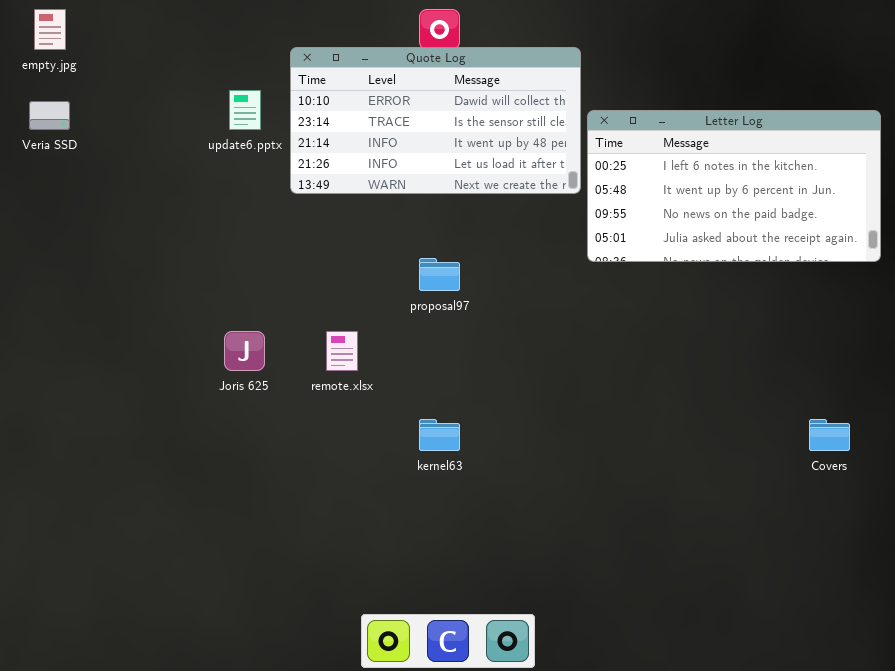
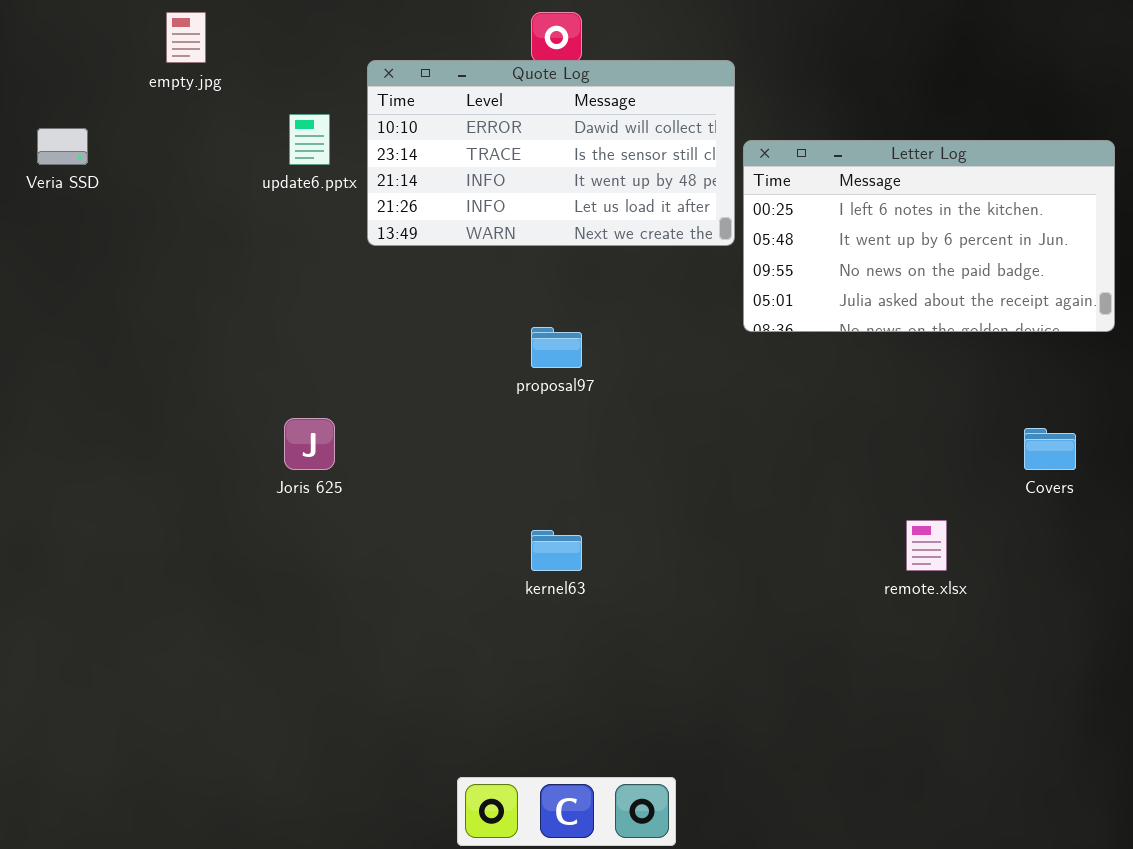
empty.jpg: [34,9,66,50] -> [166,12,206,63], moved
remote.xlsx: [326,331,358,371] -> [906,520,947,571], moved
Covers: [809,419,850,451] -> [1024,428,1076,470], moved

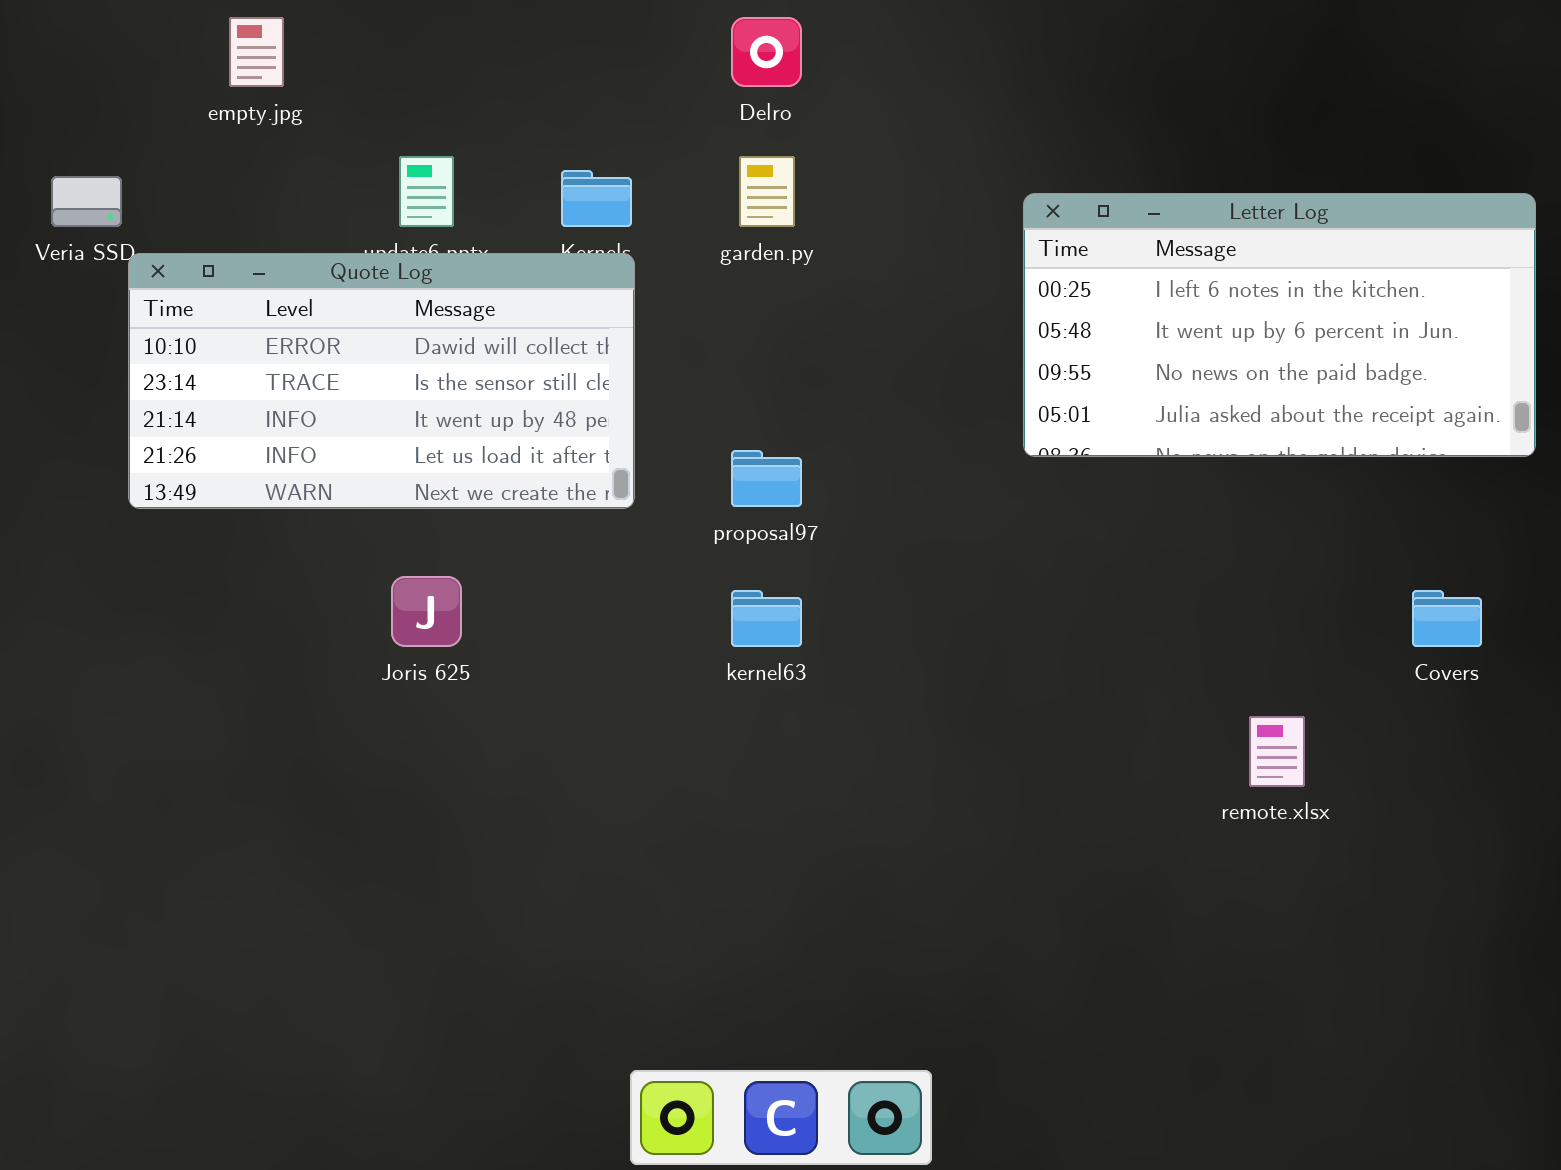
Quote Log: [367,60,735,246] -> [128,253,635,509], moved
kernel63: [531,530,582,571] -> [731,590,802,647], moved

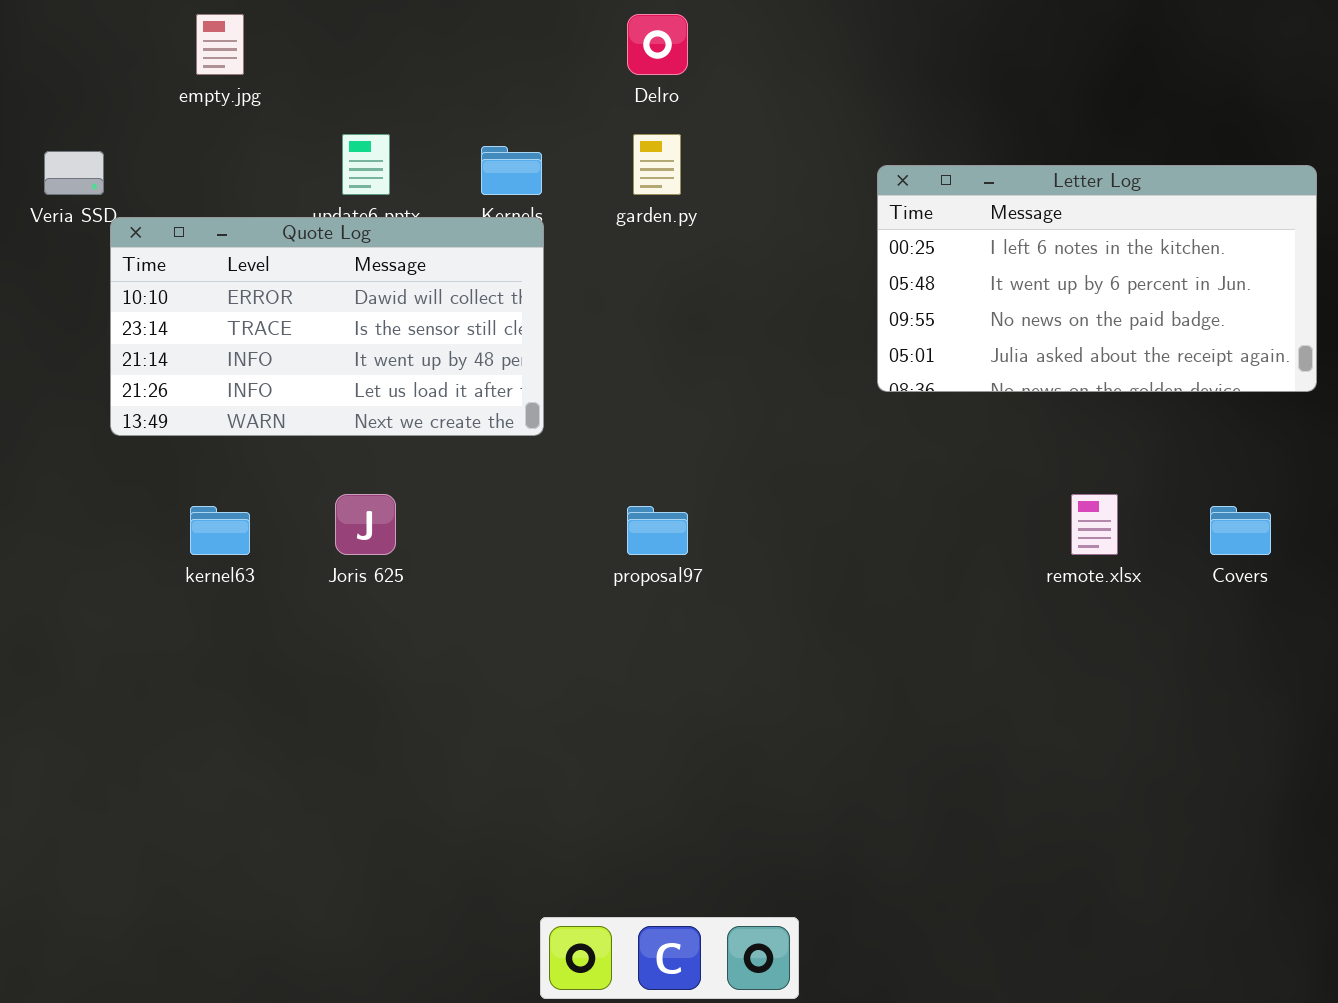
proposal97: [731,450,802,507] -> [627,506,688,555], moved
kernel63: [731,590,802,647] -> [190,506,250,555], moved
remote.xlsx: [1249,716,1305,787] -> [1071,494,1118,555], moved

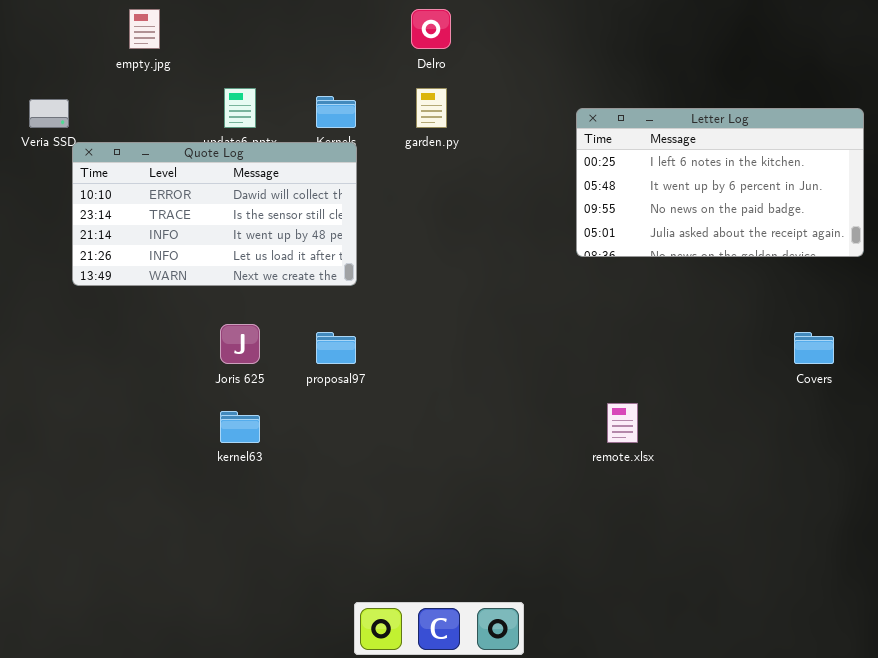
remote.xlsx: [1071,494,1118,555] -> [607,403,638,443], moved
kernel63: [190,506,250,555] -> [220,411,260,443], moved
proposal97: [627,506,688,555] -> [316,332,356,364], moved

